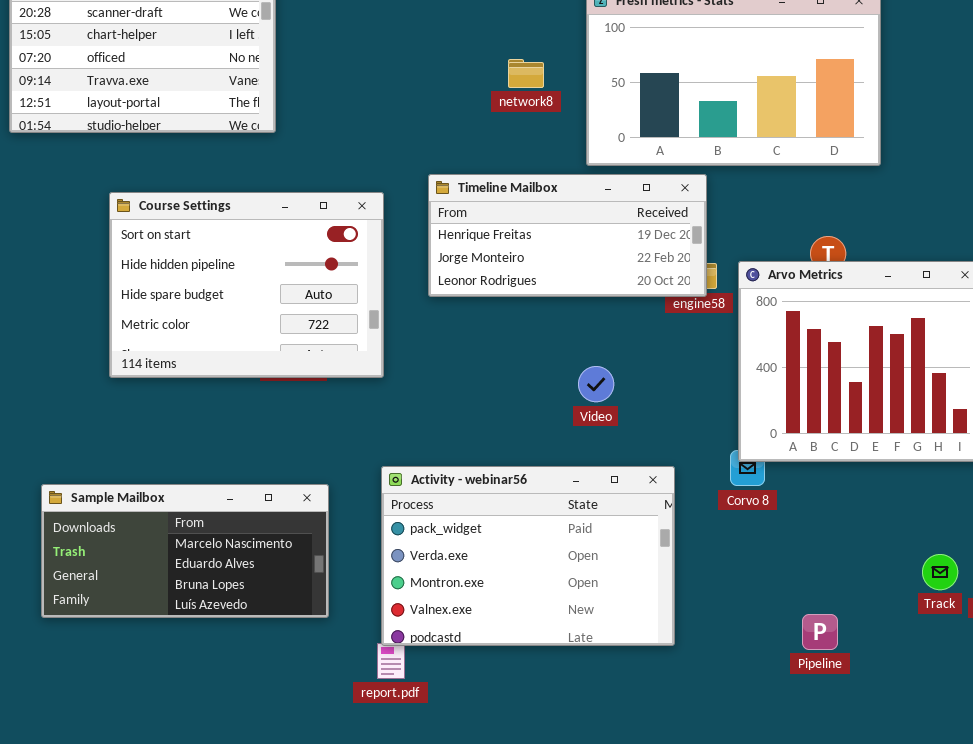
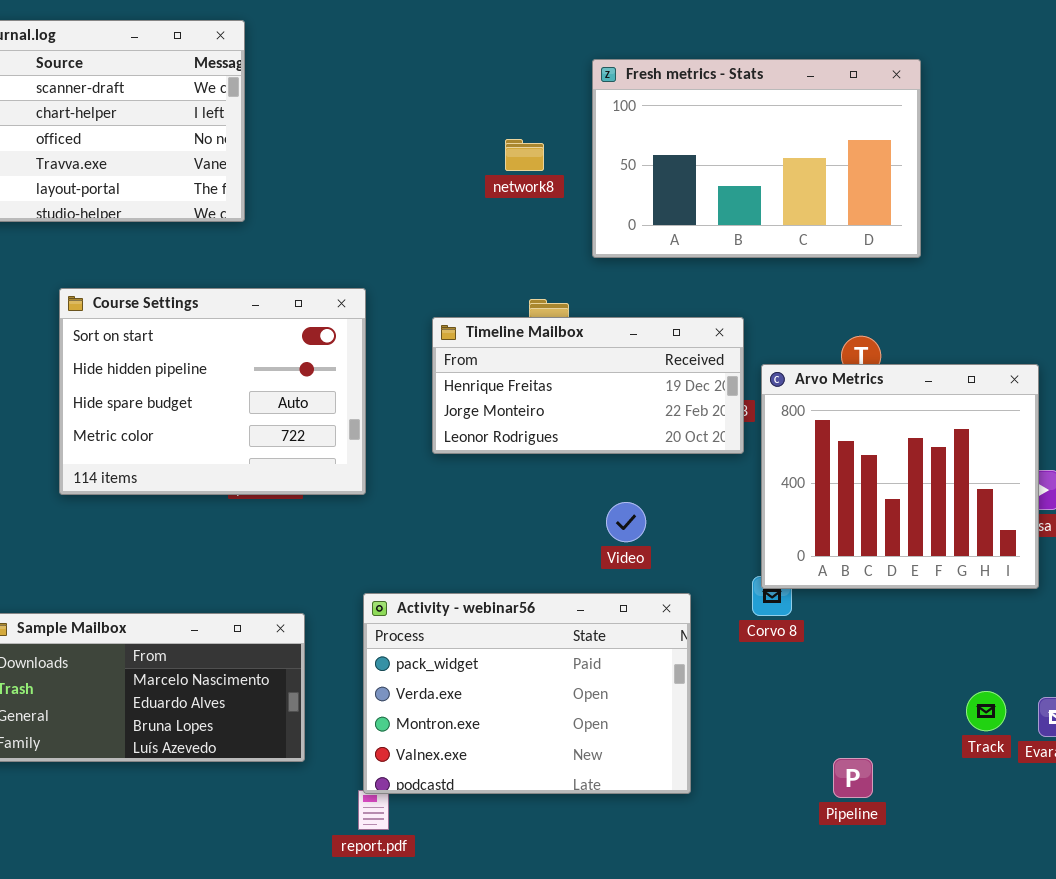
Timeline Mailbox: [428,174,707,297] -> [432,317,744,454], moved
Video: [578,366,614,402] -> [606,502,646,542], moved

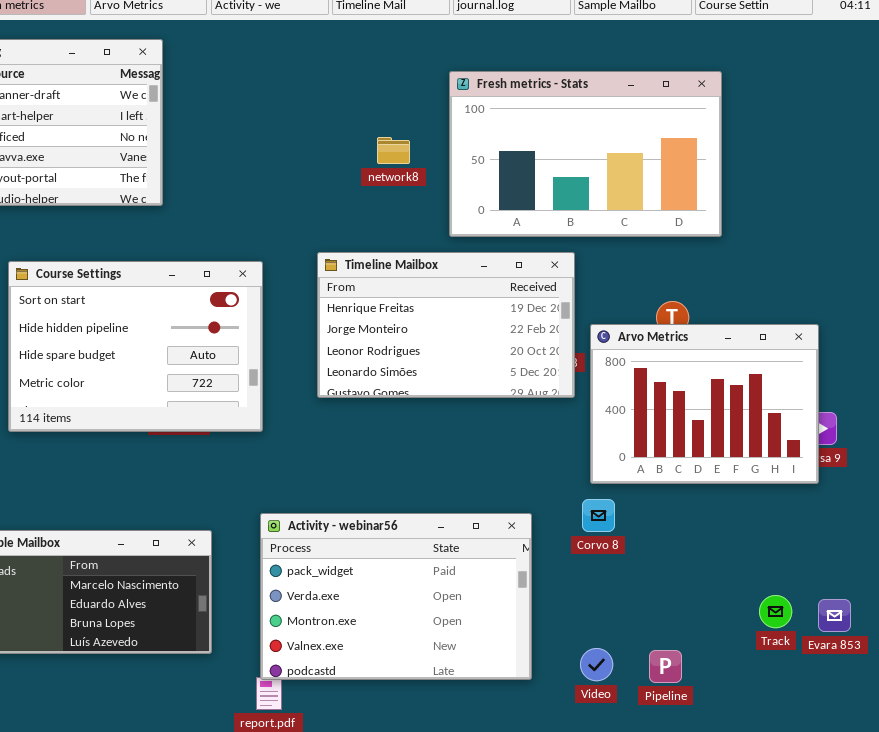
Timeline Mailbox: [432,317,744,454] -> [317,252,575,398], resized
Arvo Metrics: [761,364,1039,589] -> [590,324,819,484], resized
Video: [606,502,646,542] -> [580,648,613,681], moved

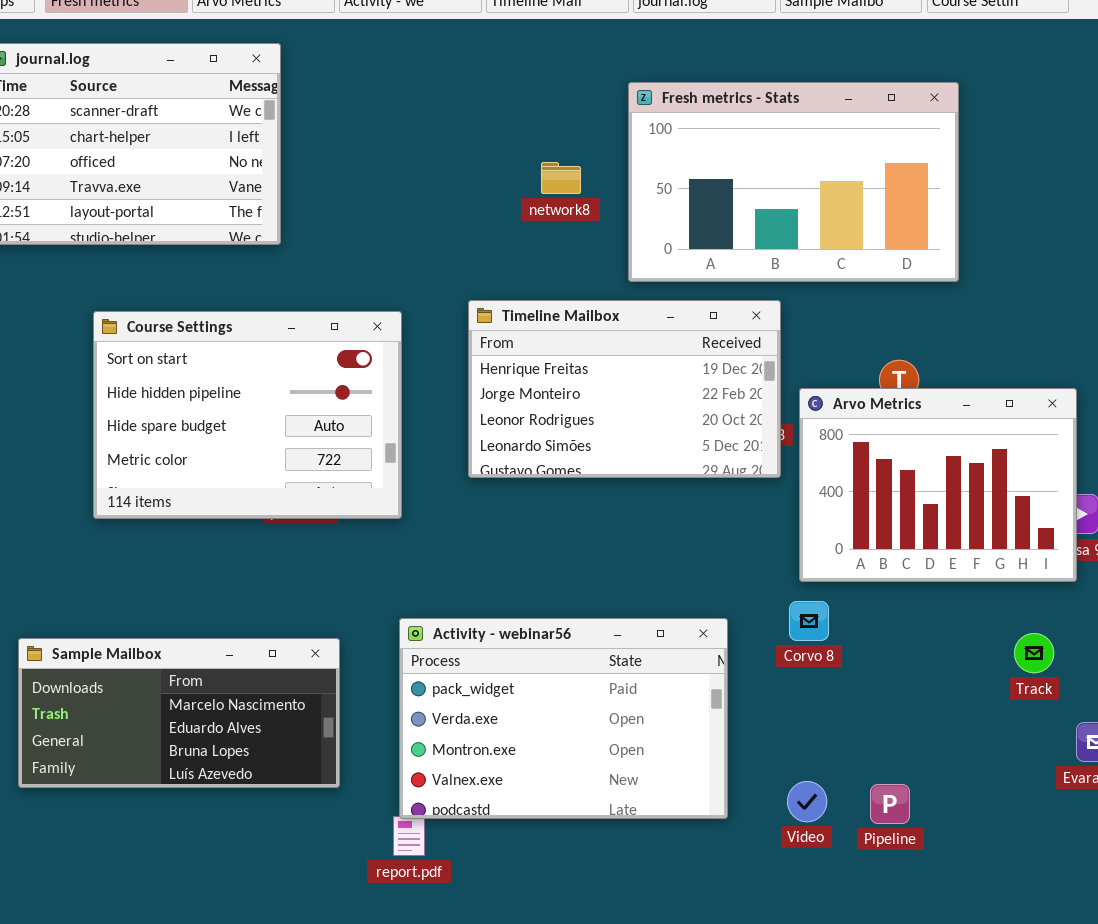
Track: [759,595,792,628] -> [1014,633,1054,673], moved

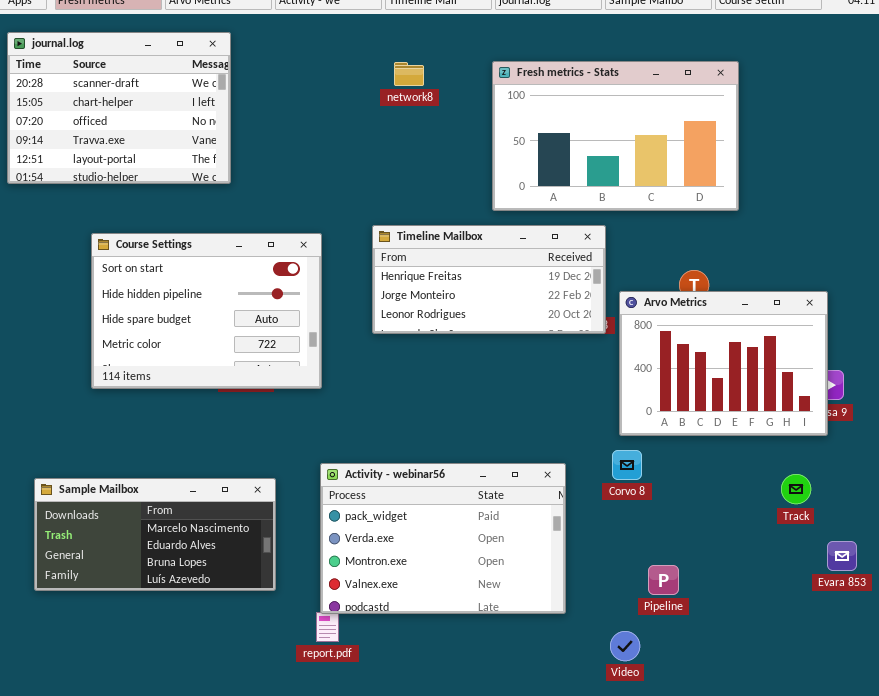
network8: [541,162,581,194] -> [394,62,424,86], moved
Timeline Mailbox: [468,300,781,478] -> [372,225,606,334], resized
Video: [787,781,827,822] -> [610,631,640,661], moved
Pipeline: [870,784,910,824] -> [648,565,679,595], moved

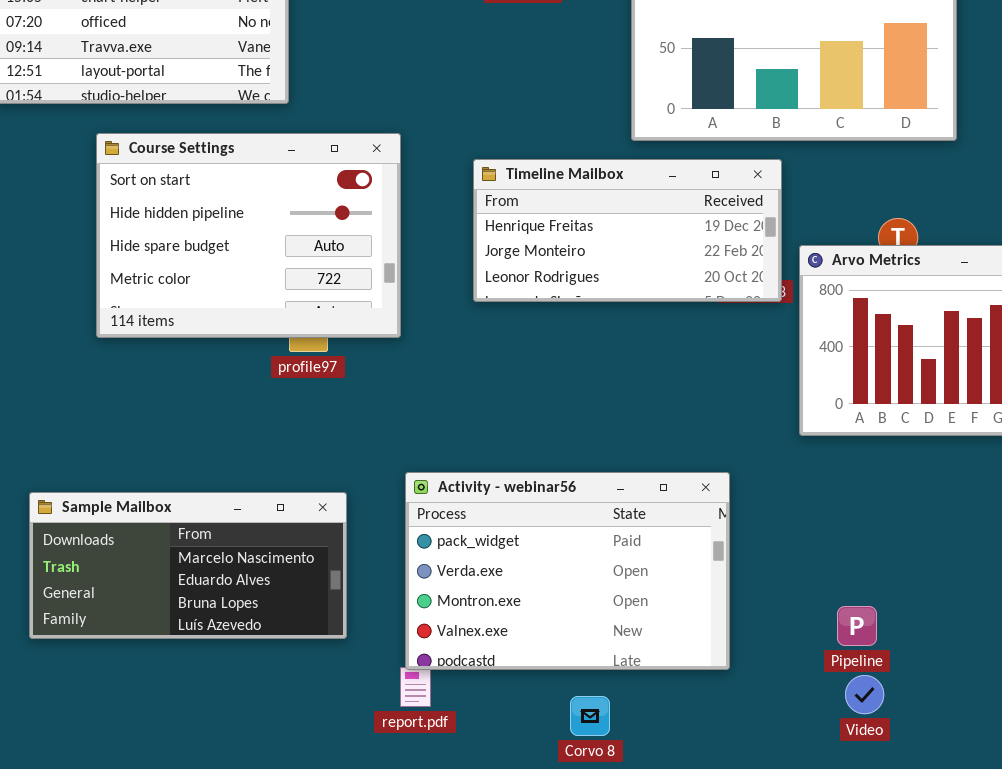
Course Settings: [91,233,322,389] -> [96,133,401,338], moved
Corvo 8: [612,450,642,480] -> [570,696,610,736], moved
Video: [610,631,640,661] -> [845,675,884,714], moved

